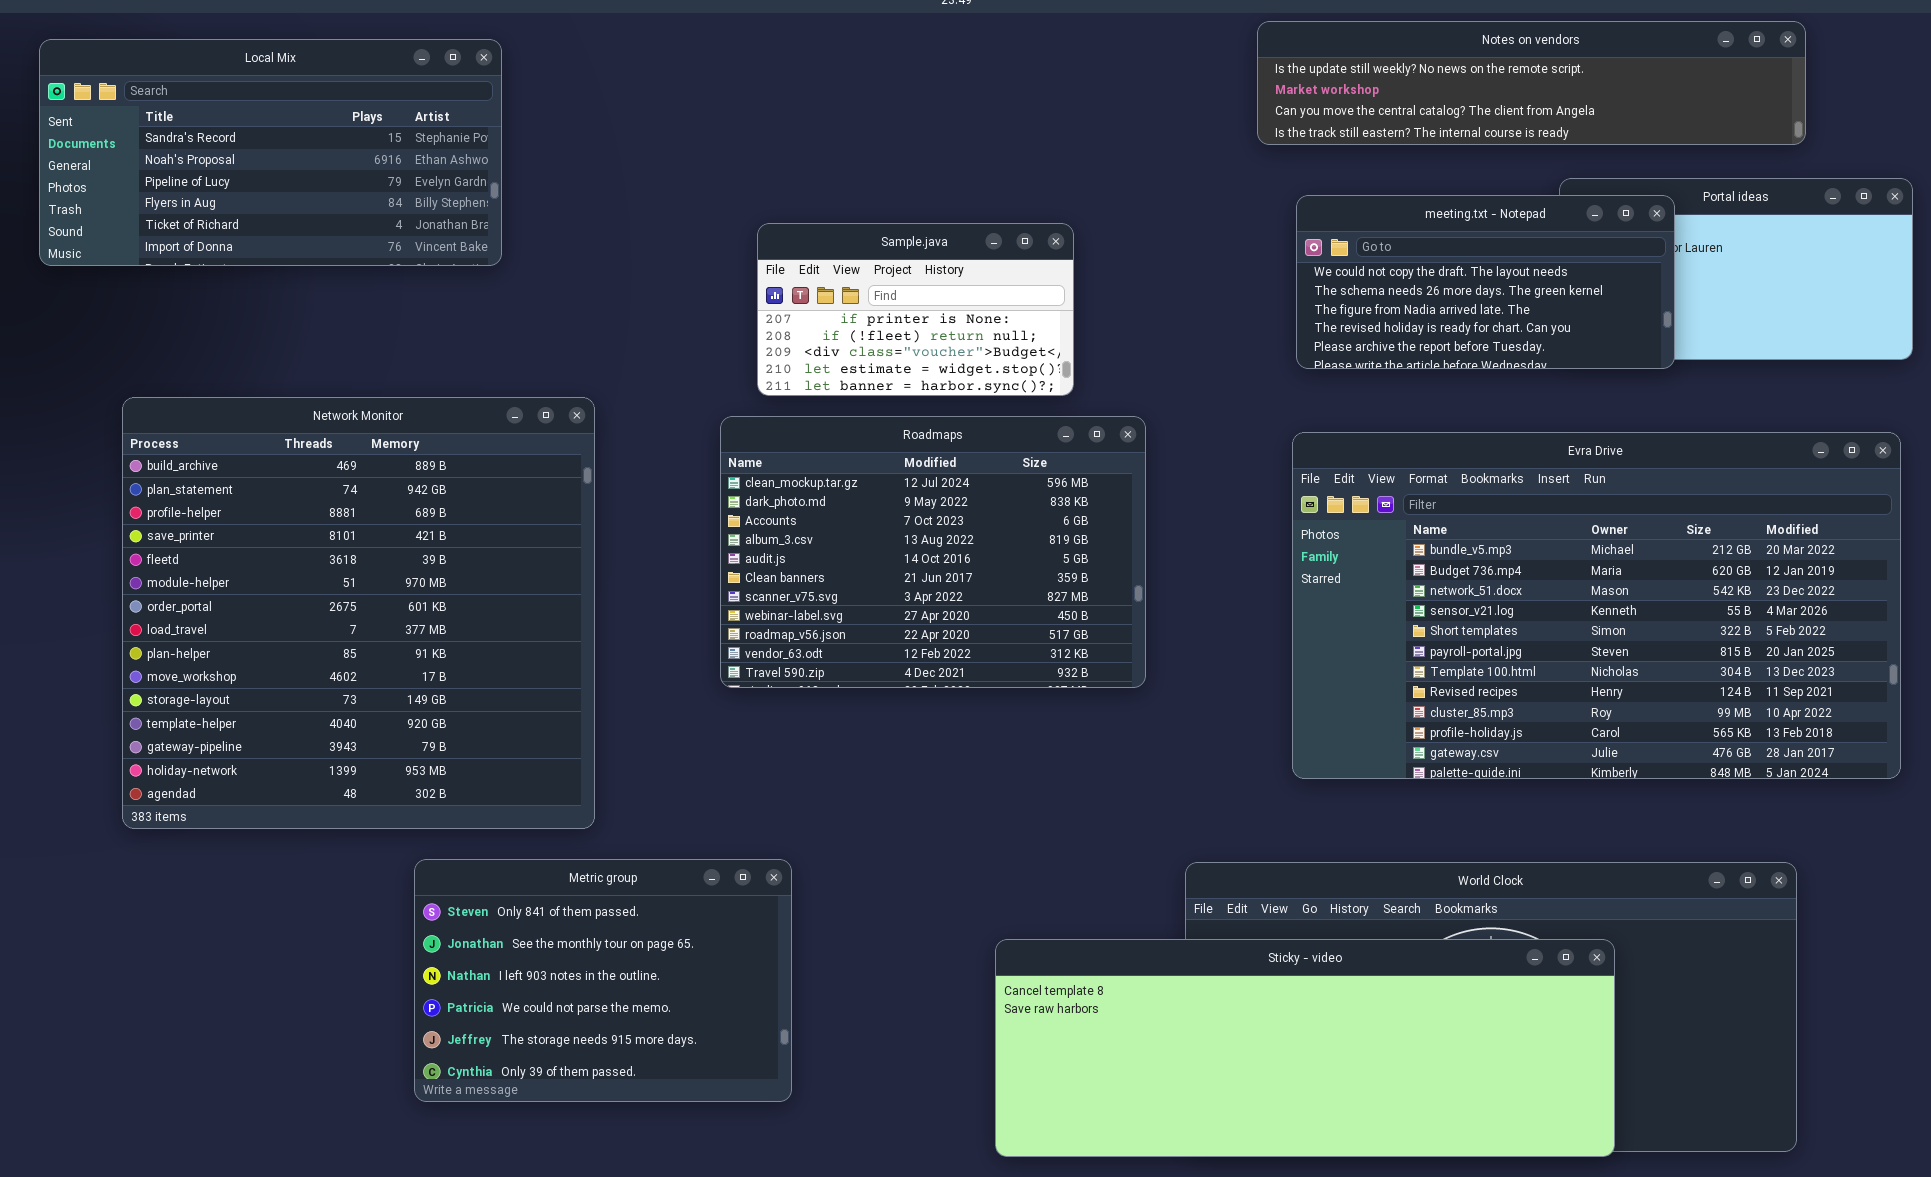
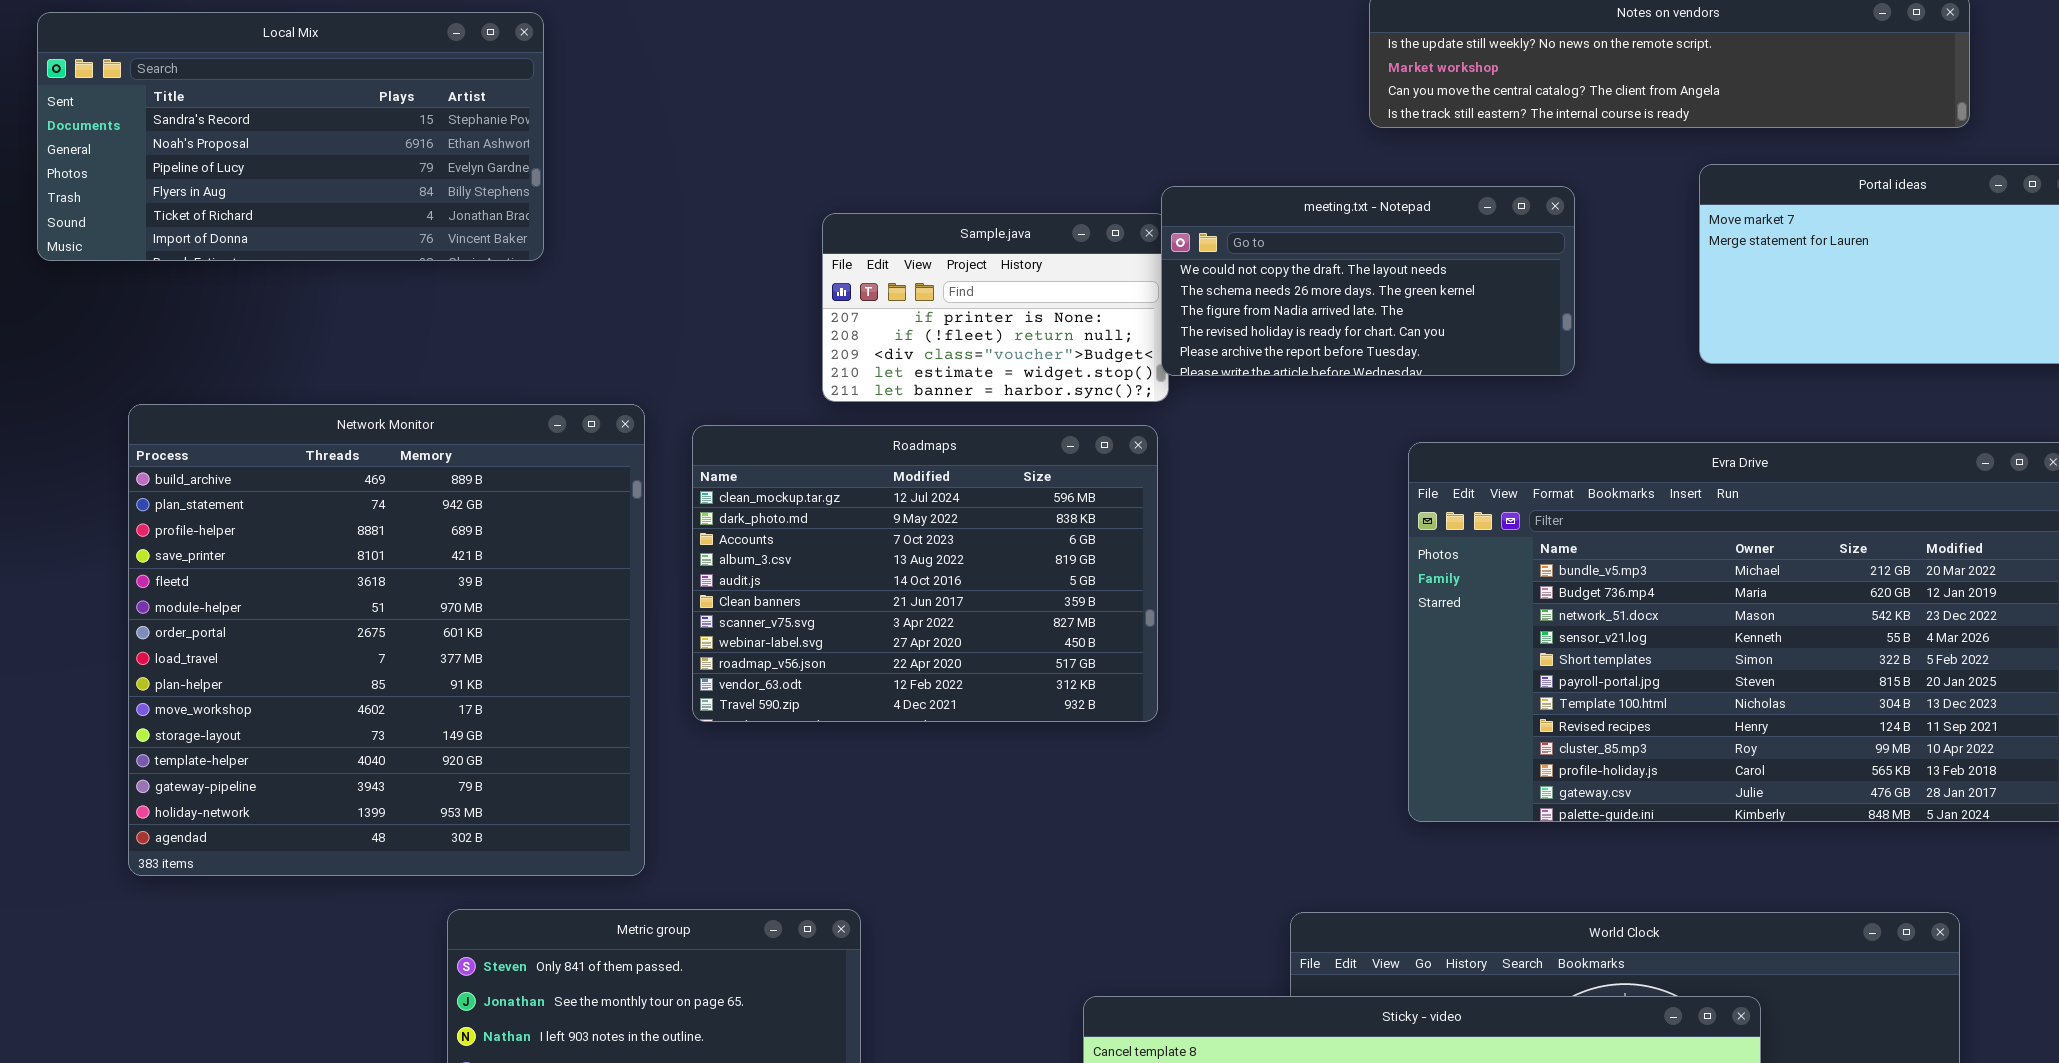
meeting.txt - Notepad: [1296,195,1675,369] -> [1161,186,1575,376], moved
Roadmaps: [720,416,1146,688] -> [692,425,1158,722], moved

